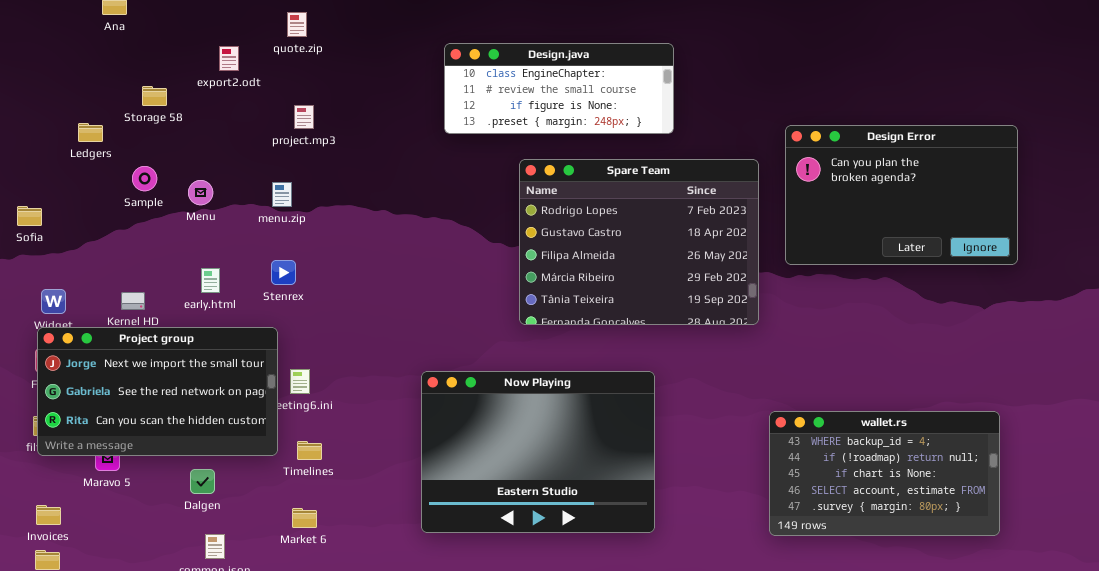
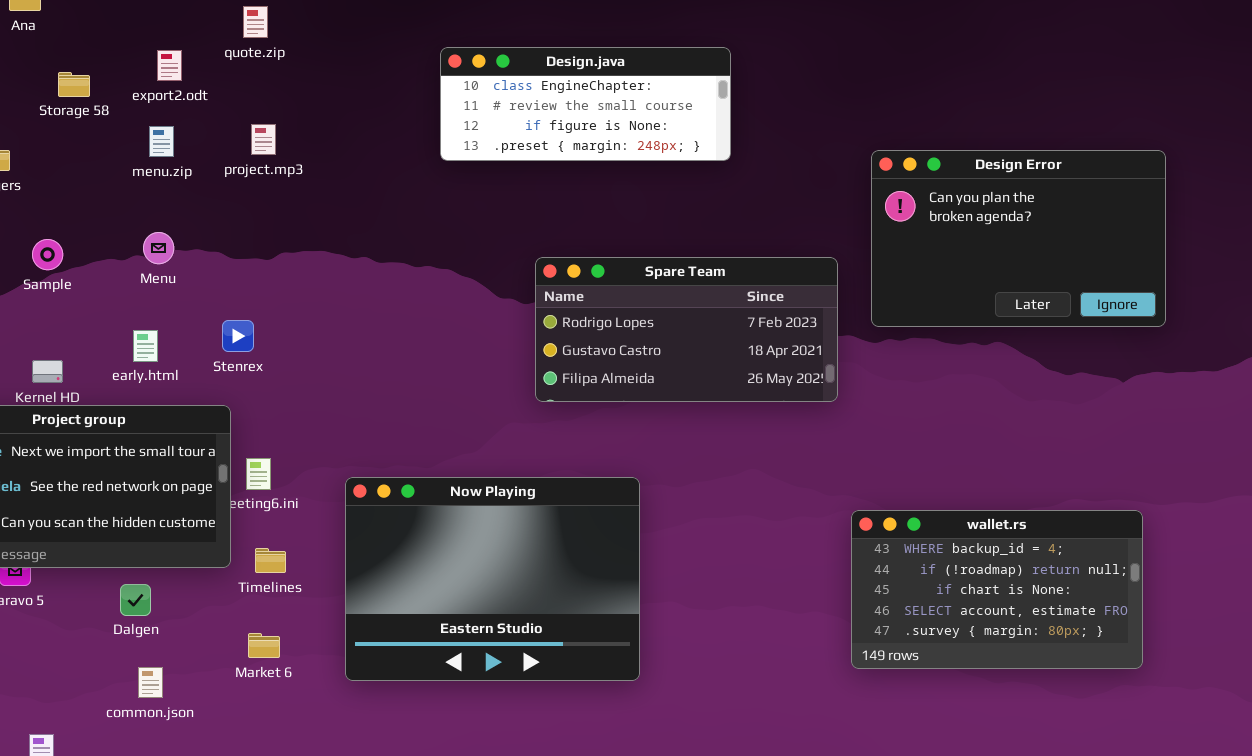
Storage 58: [142,86,167,106] -> [58,72,90,97], moved
Spare Team: [519,159,759,325] -> [535,257,838,402], resized
Sample: [132,166,157,191] -> [32,239,63,270], moved
Menu: [188,180,213,205] -> [143,232,174,264], moved
menu.zip: [272,182,292,207] -> [149,126,174,157], moved
Now Playing: [421,371,655,533] -> [345,477,640,681], moved

